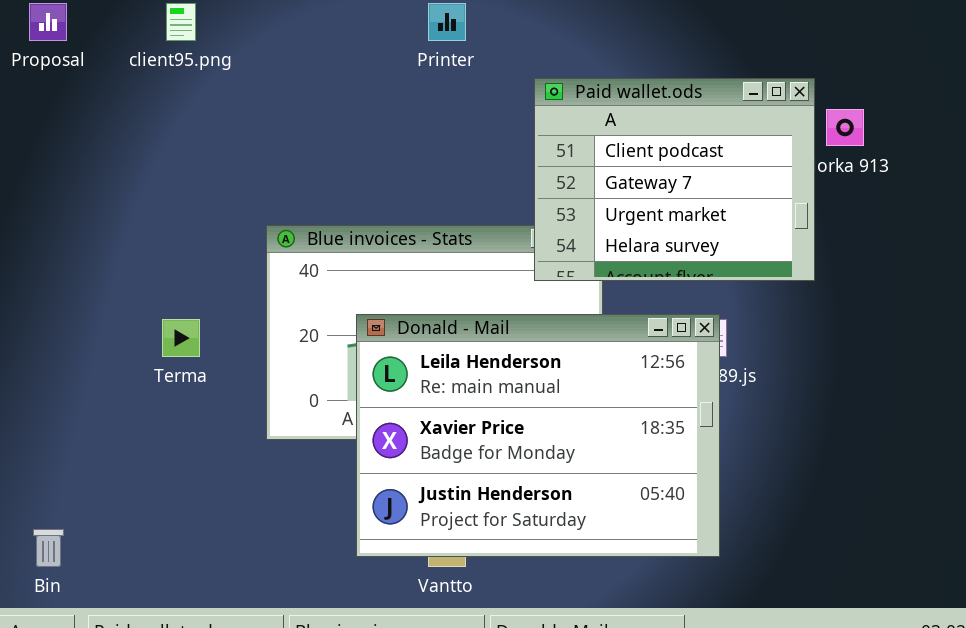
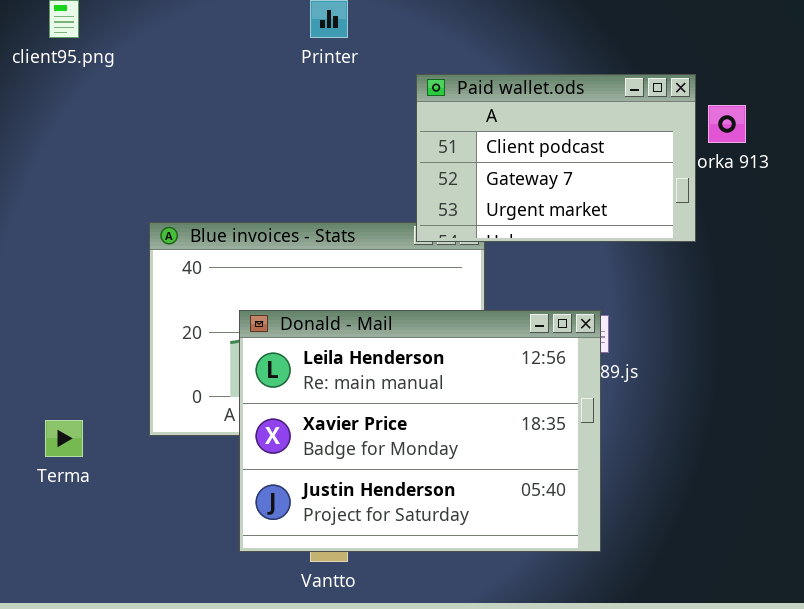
Paid wallet.ods: [534,78,815,281] -> [416,74,696,242], resized
Terma: [162,319,200,357] -> [45,420,83,457], moved

